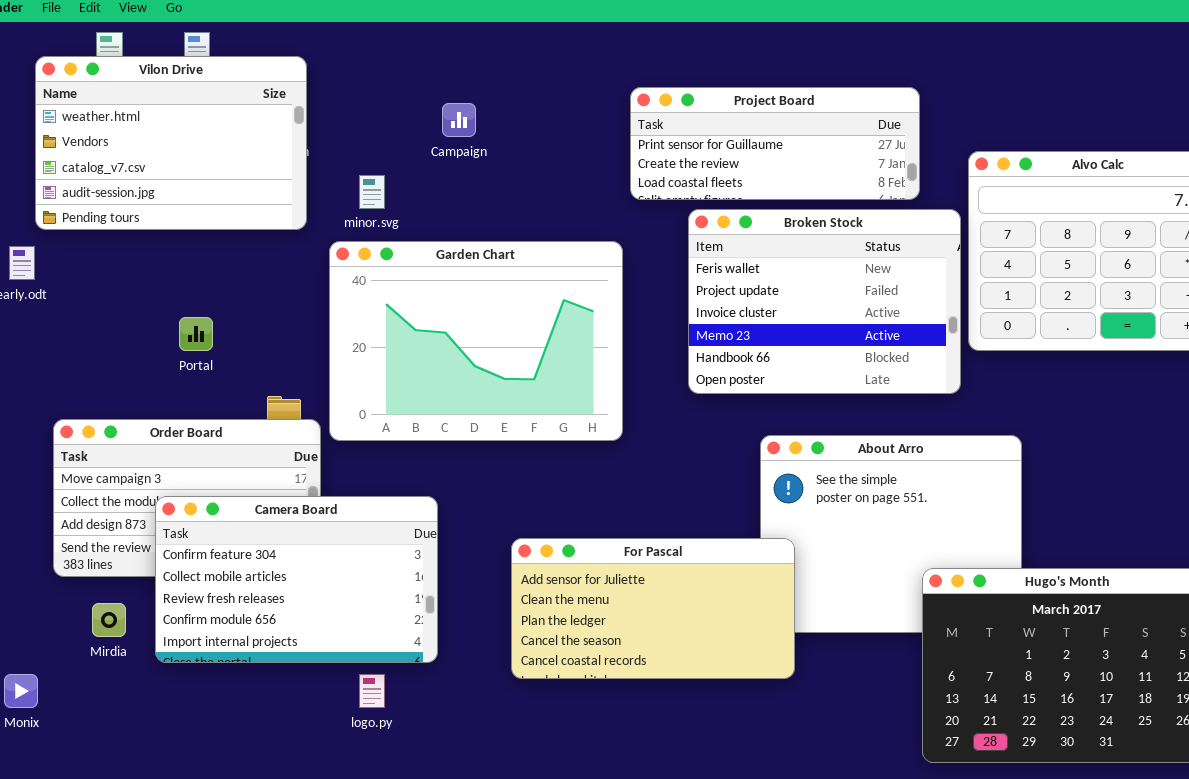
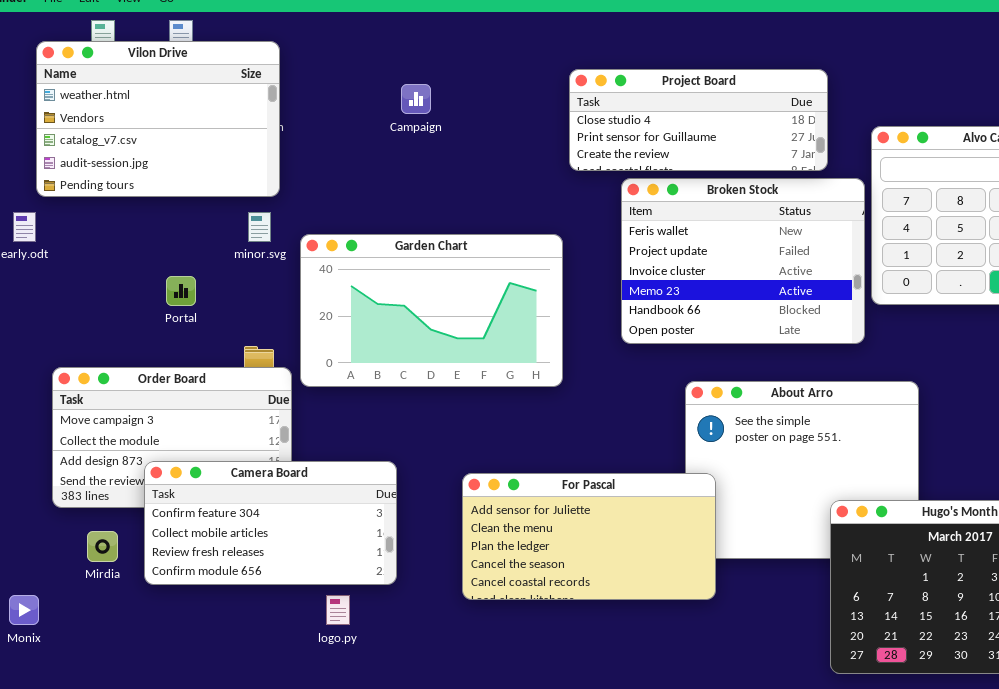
Project Board: [630,87,920,200] -> [569,69,828,171], scrolled up 1 row
minor.svg: [359,175,385,209] -> [248,212,271,242], moved
Garden Chart: [329,241,623,441] -> [300,234,563,387], resized
Camera Board: [155,496,438,663] -> [144,461,397,585], resized

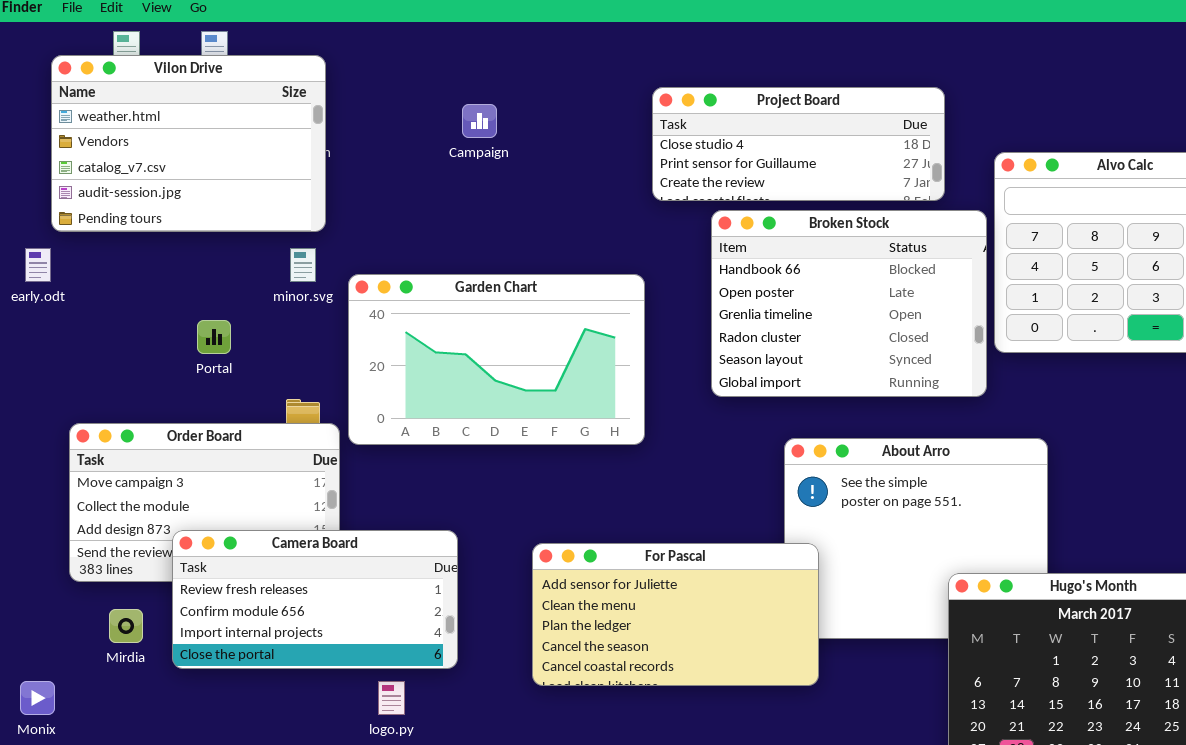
Broken Stock: [621,178,865,344] -> [711,210,987,397], scrolled down 4 rows
Camera Board: [144,461,397,585] -> [172,530,458,669], scrolled down 2 rows

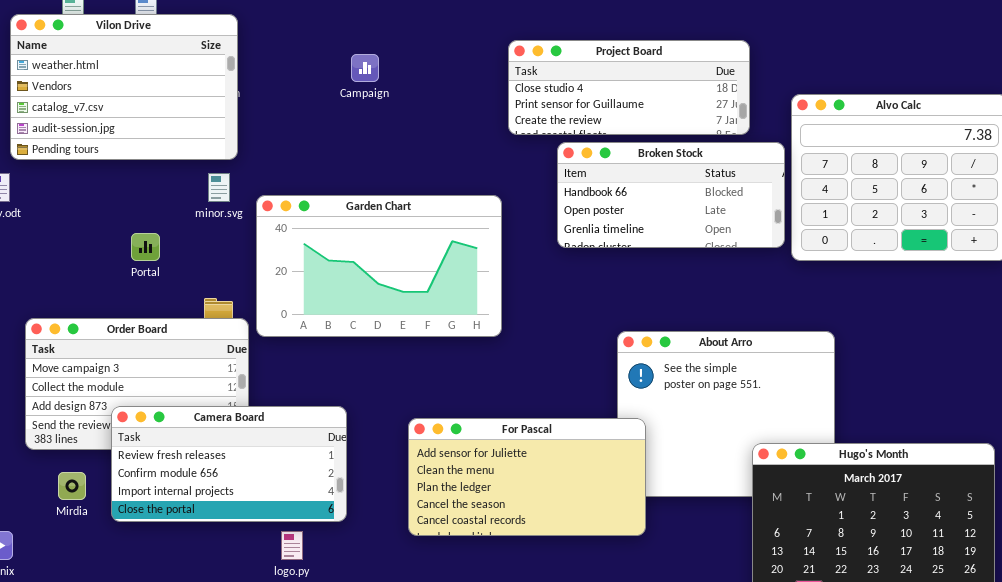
Broken Stock: [711,210,987,397] -> [557,142,785,248], resized

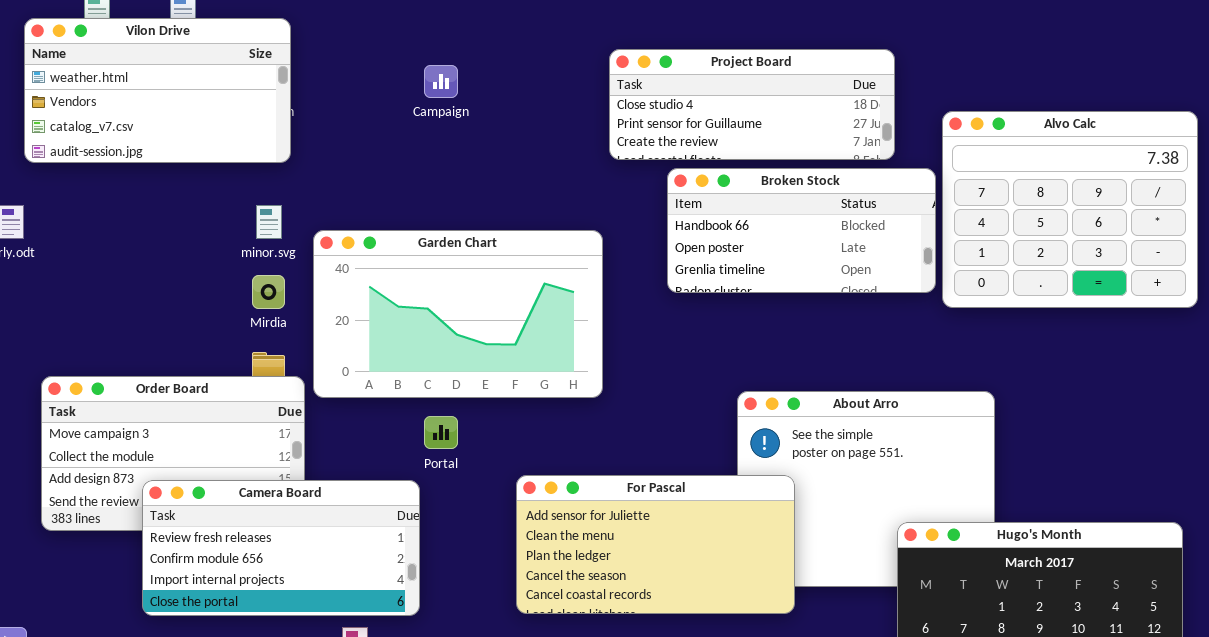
Vilon Drive: [10,14,238,160] -> [24,18,291,163], resized
Portal: [131,233,160,261] -> [424,416,458,449], moved
For Pascal: [408,418,646,536] -> [516,475,795,614], moved
Mirdia: [58,472,86,500] -> [252,275,285,309], moved

